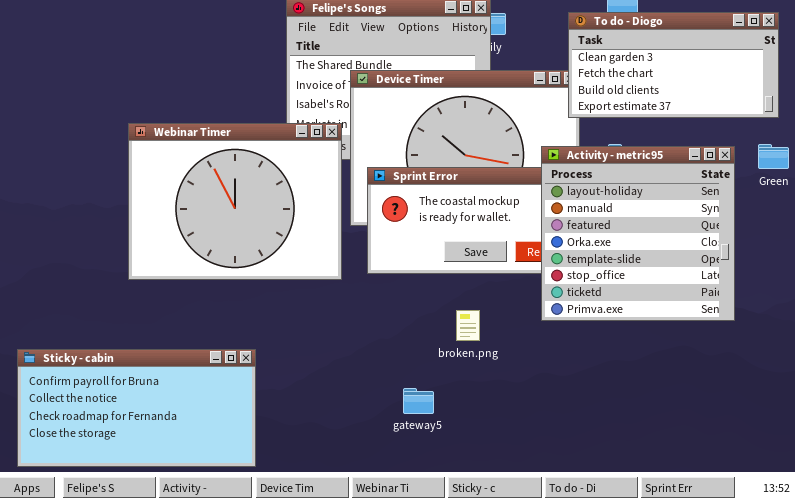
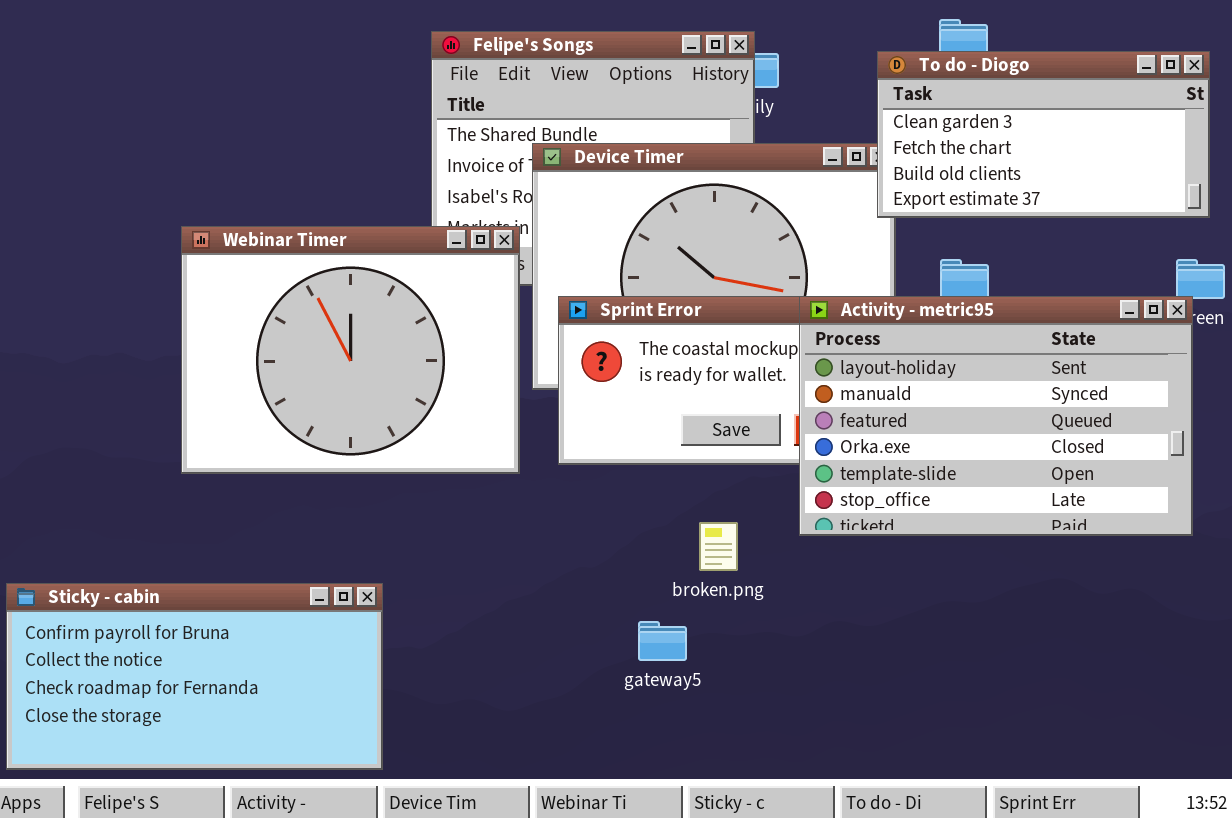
Activity - metric95: [541,146,735,321] -> [799,296,1193,536], moved, resized
gateway5: [403,388,434,414] -> [638,621,687,661], moved

